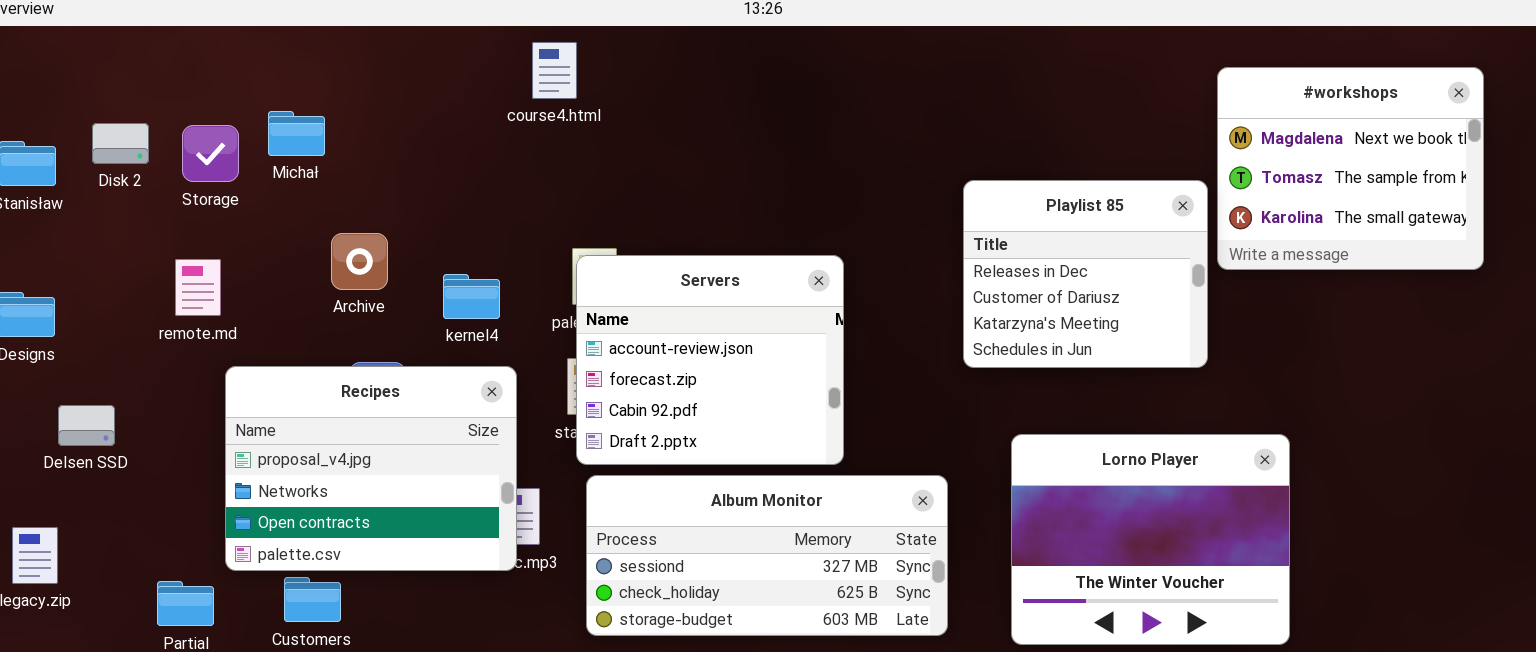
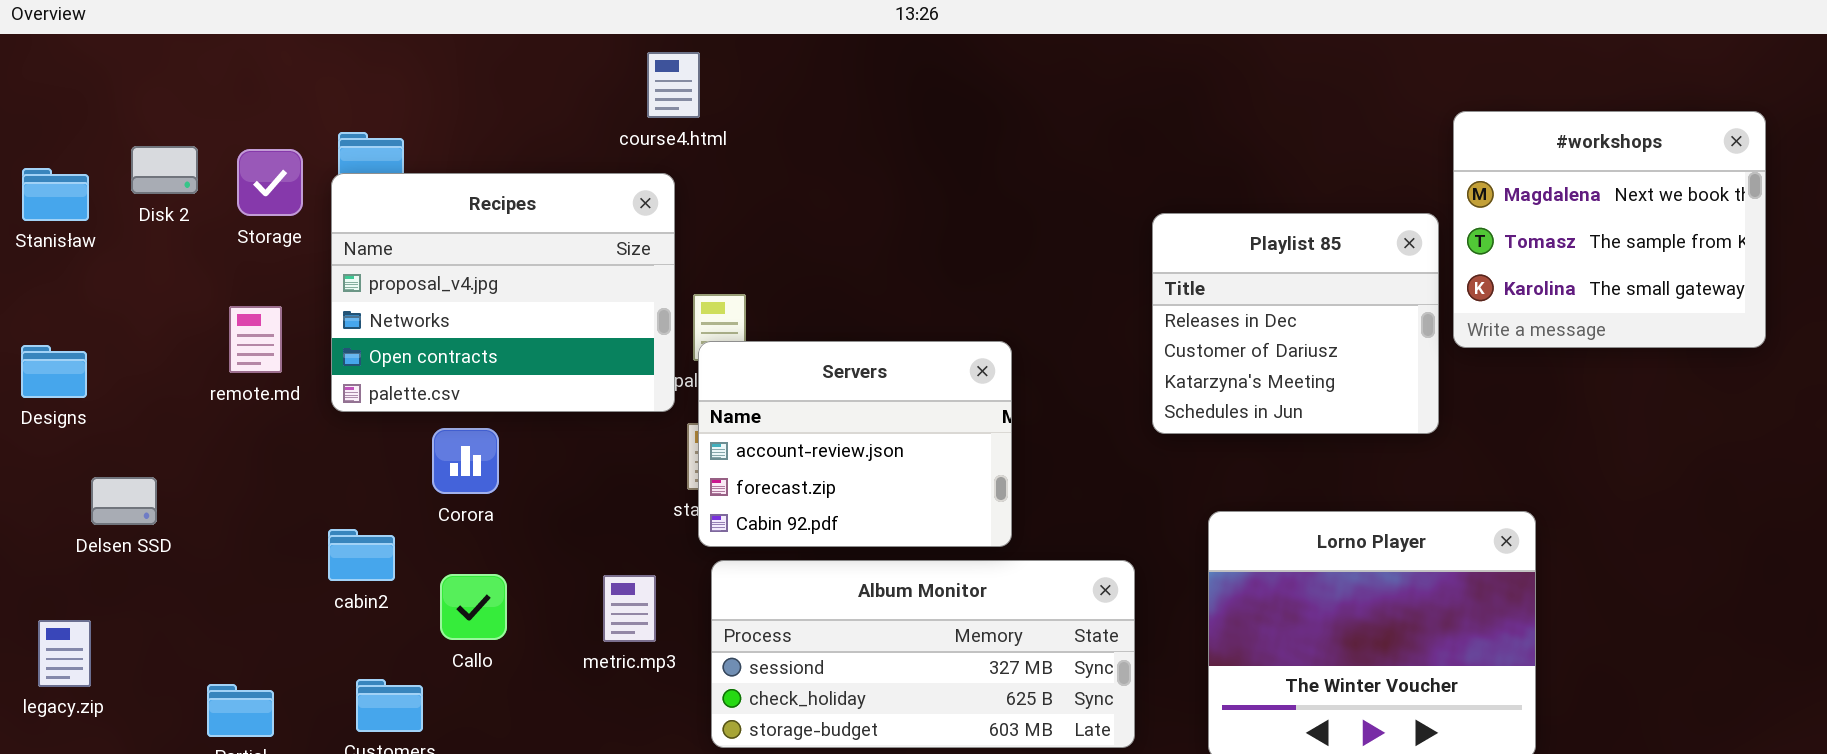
#workshops: [1217,67,1484,270] -> [1453,111,1766,348], moved
Servers: [576,255,844,465] -> [698,341,1012,547], resized
Recipes: [225,366,517,571] -> [331,173,675,412], moved

